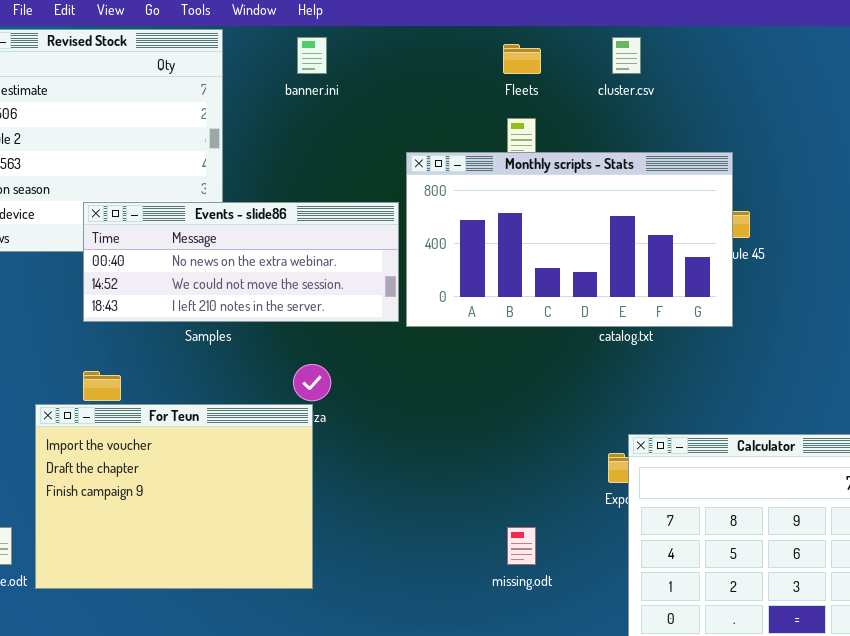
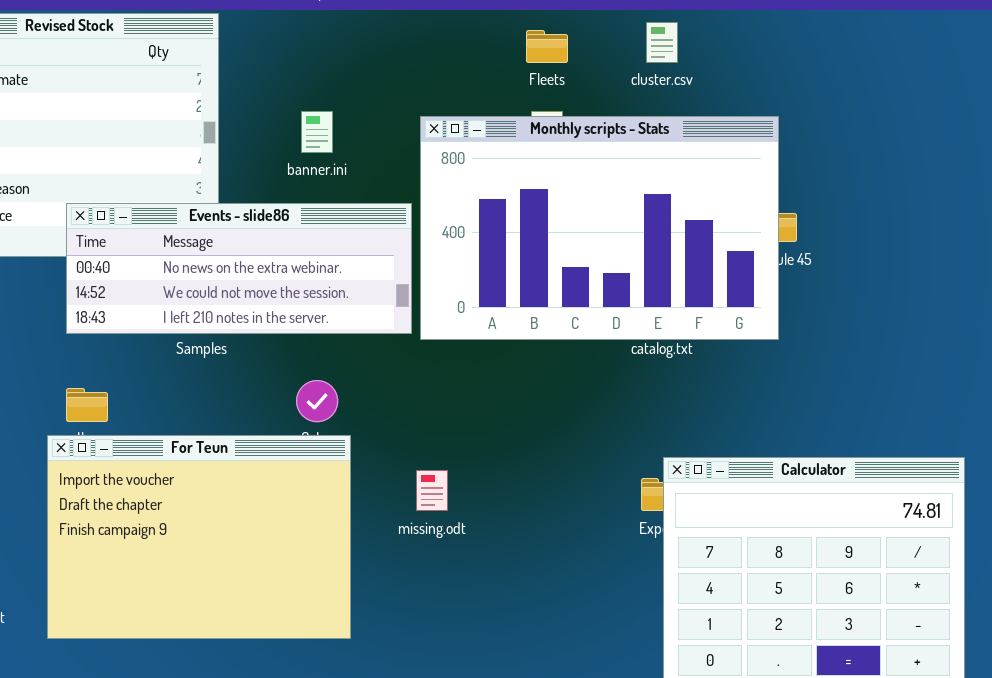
banner.ini: [297,37,327,74] -> [301,111,333,153], moved
Monthly scripts - Stats: [406,152,733,327] -> [420,116,779,340], resized
For Teun: [35,404,313,589] -> [47,435,351,639], moved
missing.odt: [507,527,536,565] -> [416,470,448,511], moved

